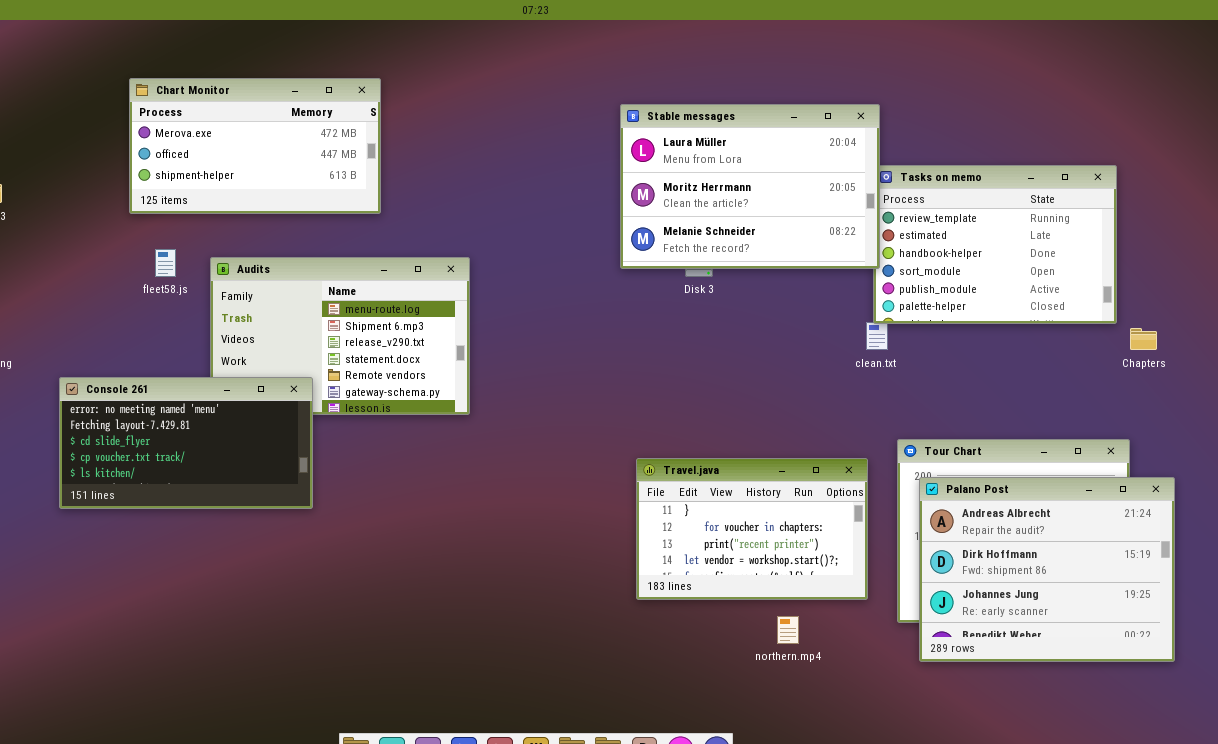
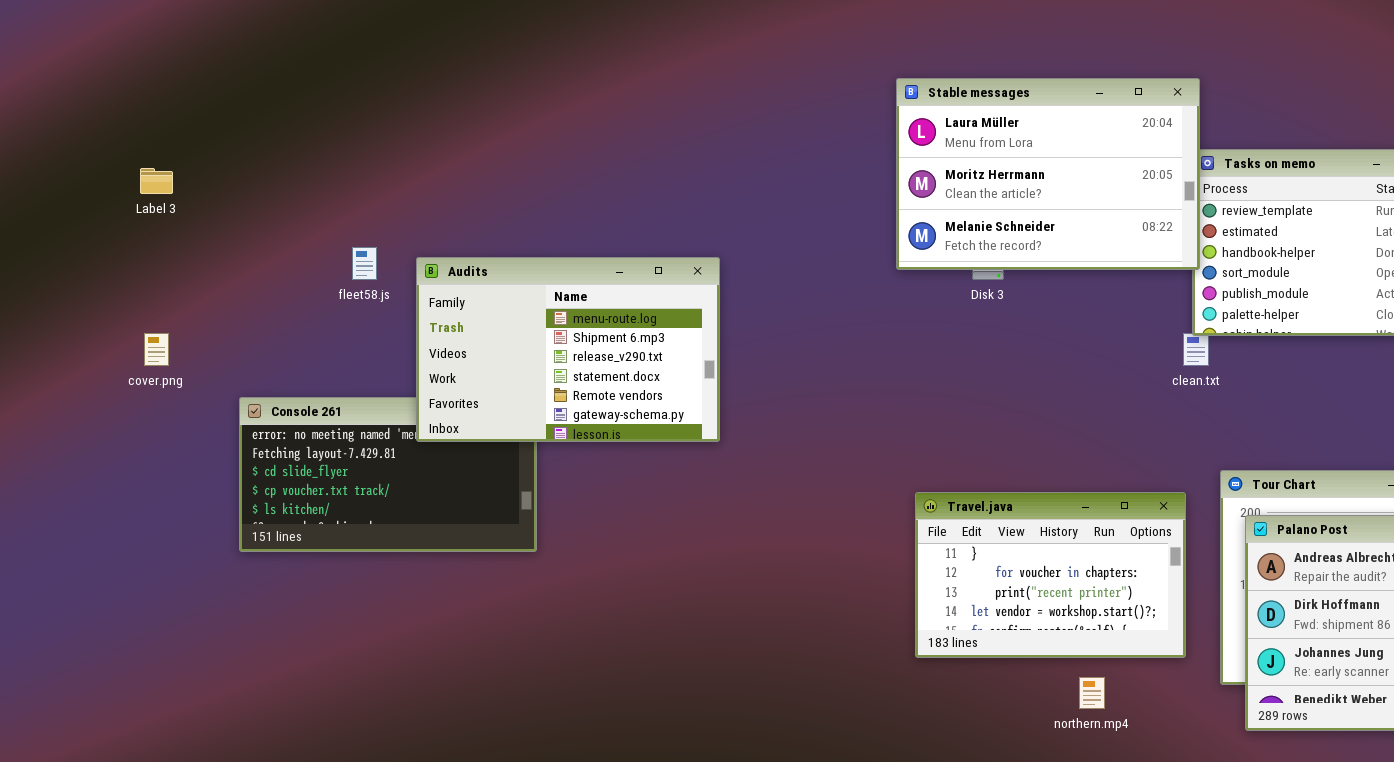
Chart Monitor: [129,78,381,214] -> none, closed
Audits: [210,257,470,415] -> [416,257,720,442], raised

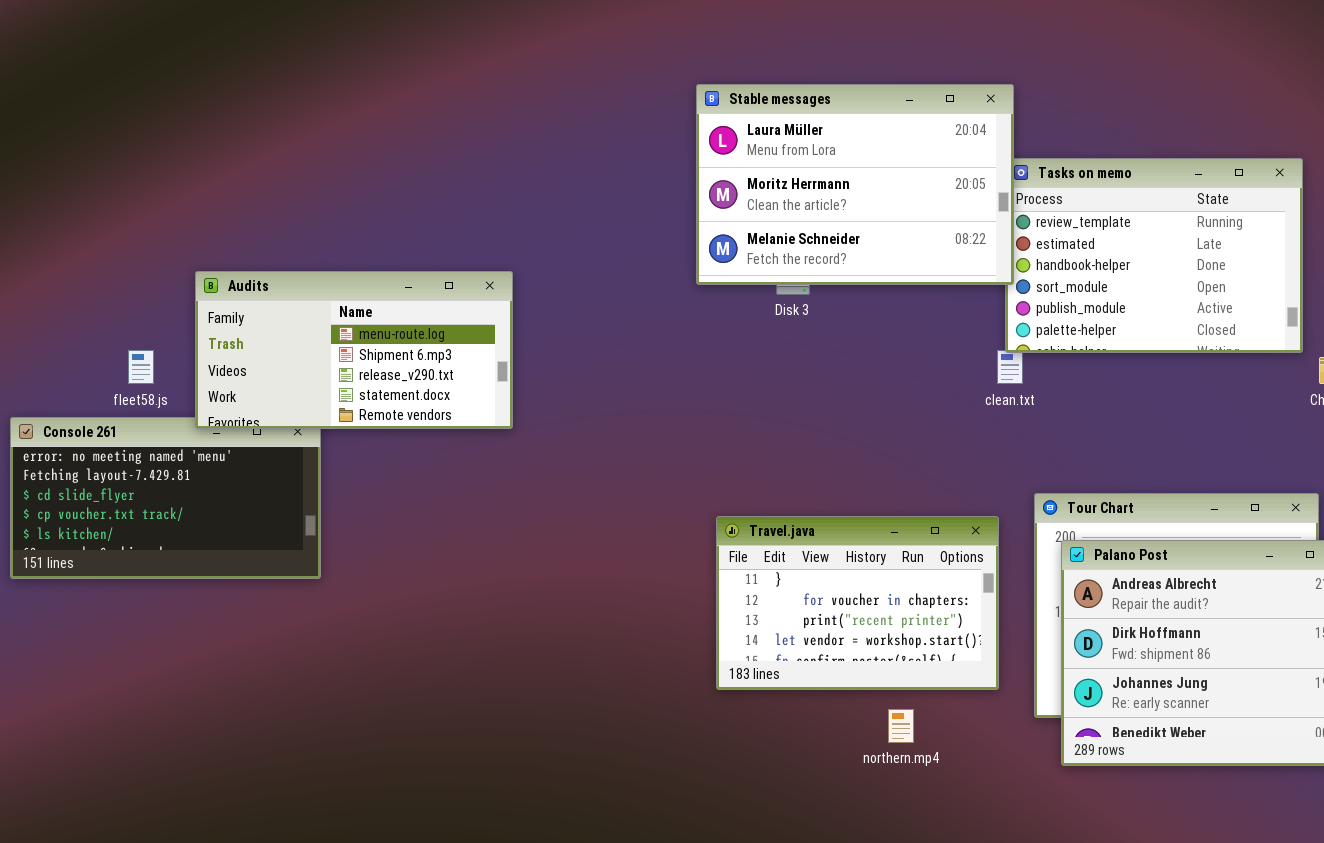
fleet58.js: [352,247,377,280] -> [128,350,154,384], moved
Audits: [416,257,720,442] -> [195,271,513,429], resized

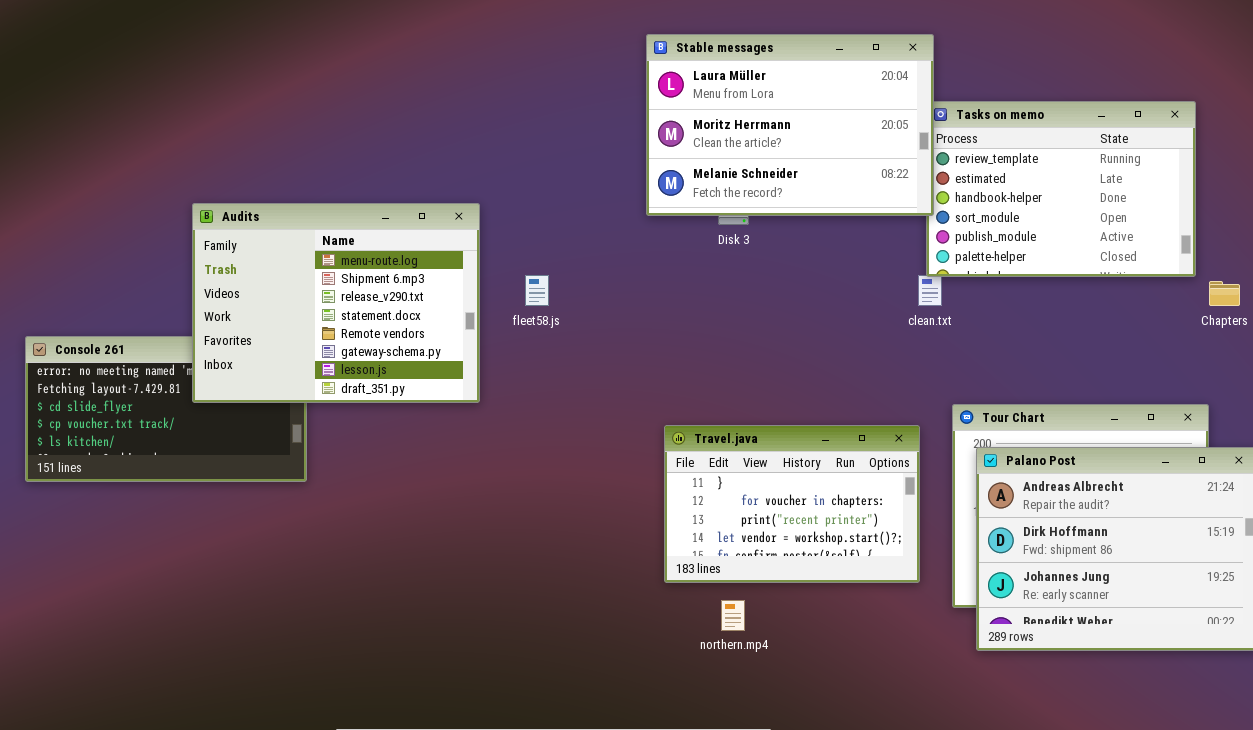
Audits: [195,271,513,429] -> [192,203,480,403], resized
fleet58.js: [128,350,154,384] -> [525,275,549,306], moved
northern.mp4: [888,709,914,743] -> [721,600,745,631], moved

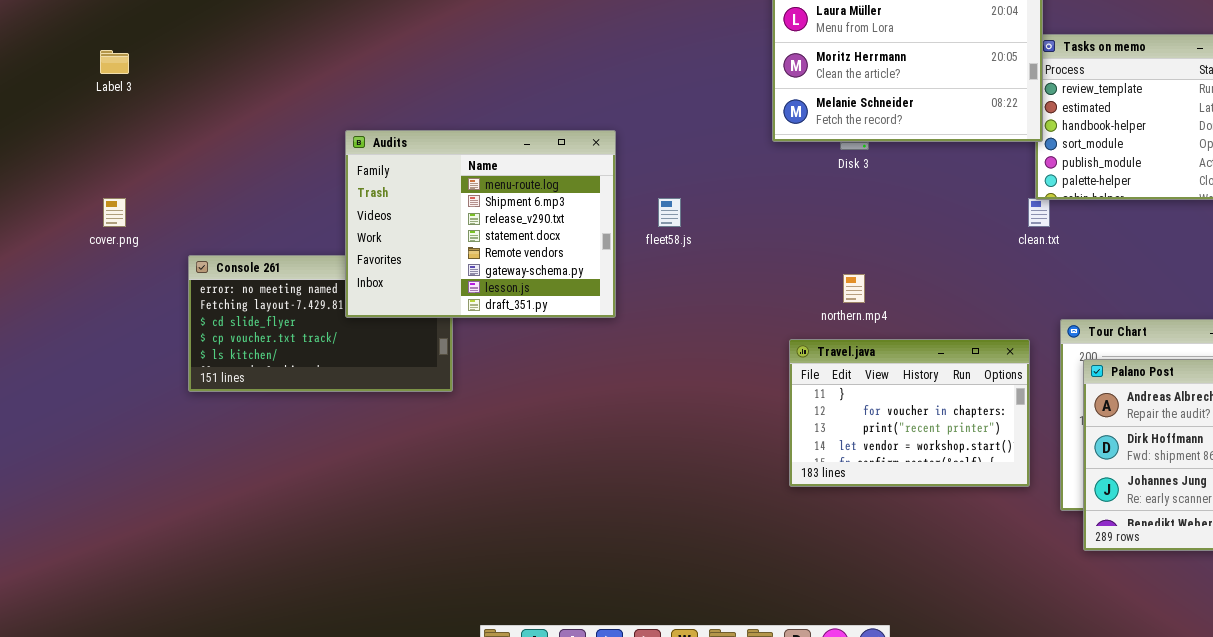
northern.mp4: [721,600,745,631] -> [843,274,865,303], moved

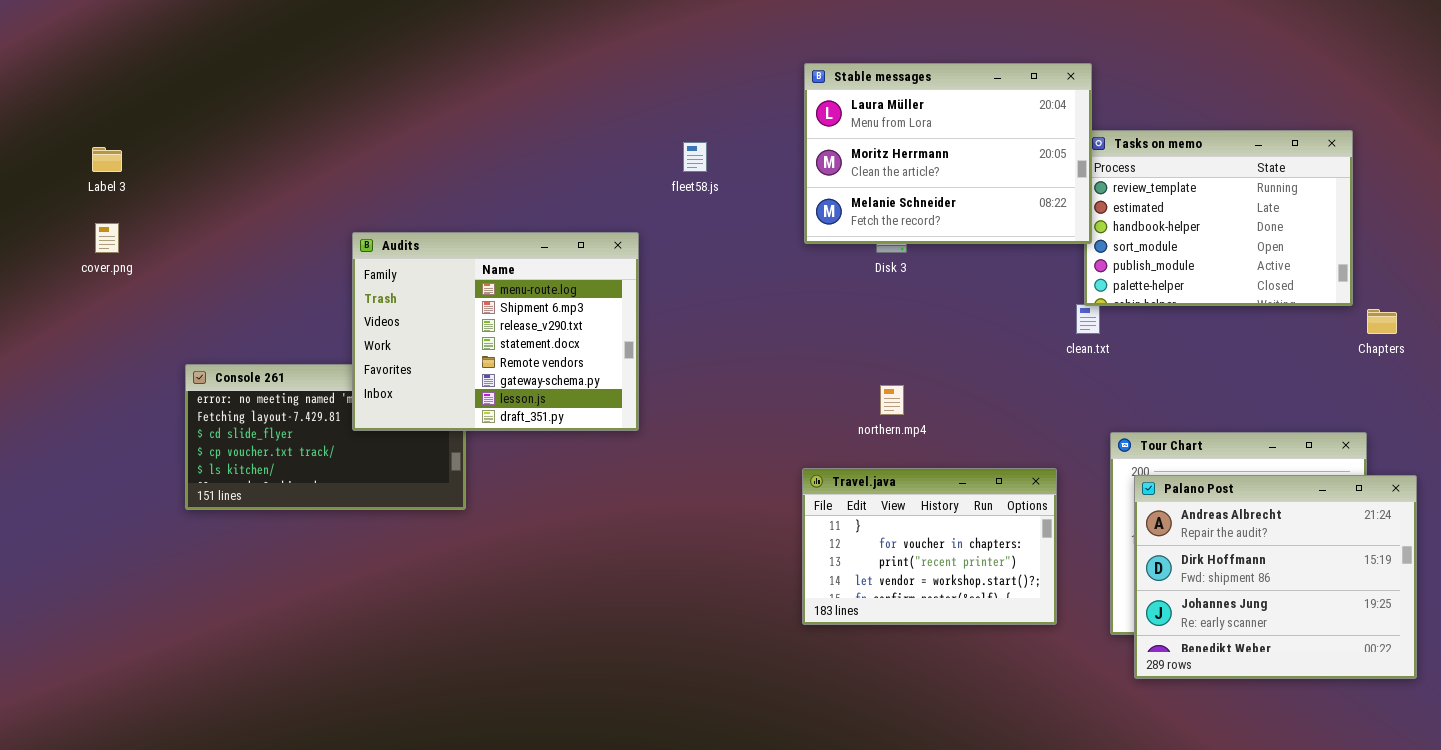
cover.png: [103,198,126,227] -> [95,223,119,253], moved
fleet58.js: [658,198,681,227] -> [683,142,707,172], moved
Travel.java: [789,339,1030,487] -> [802,468,1057,625], moved

